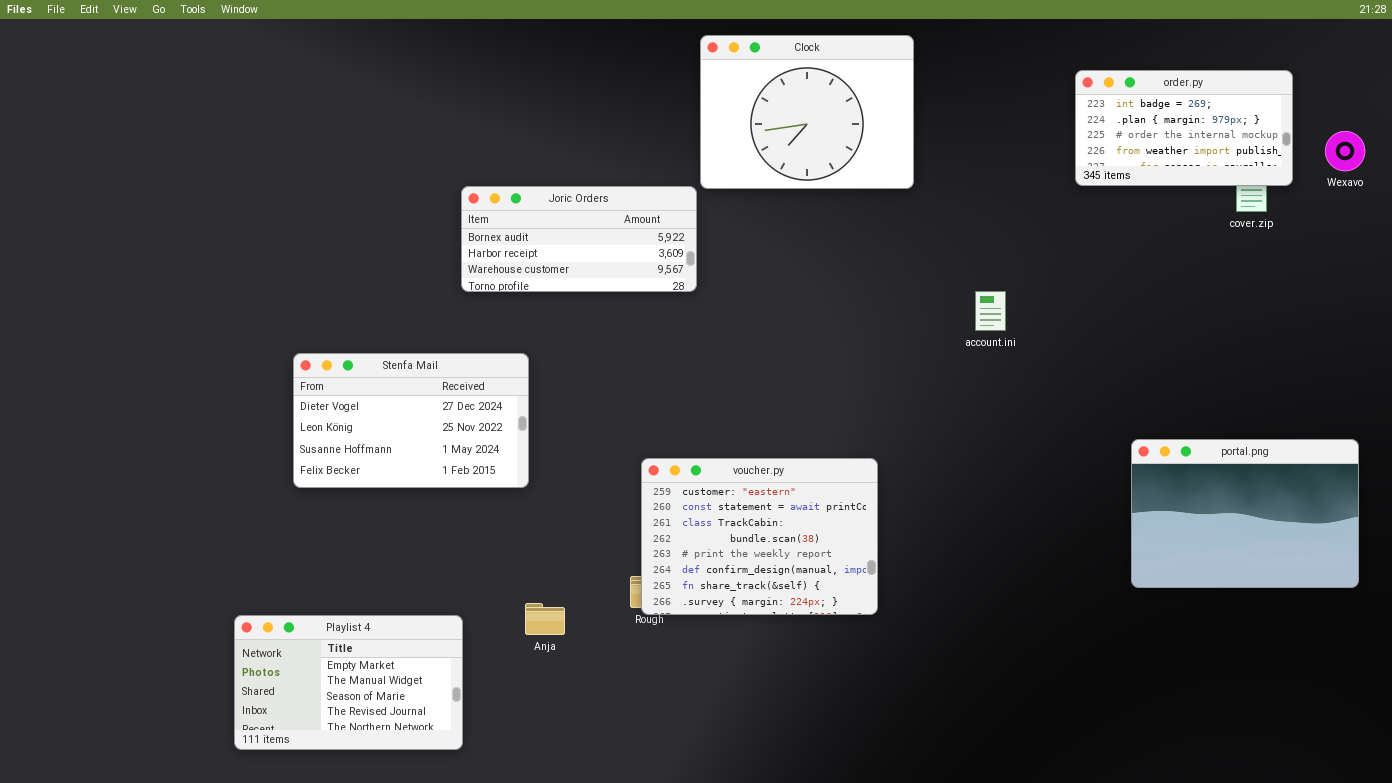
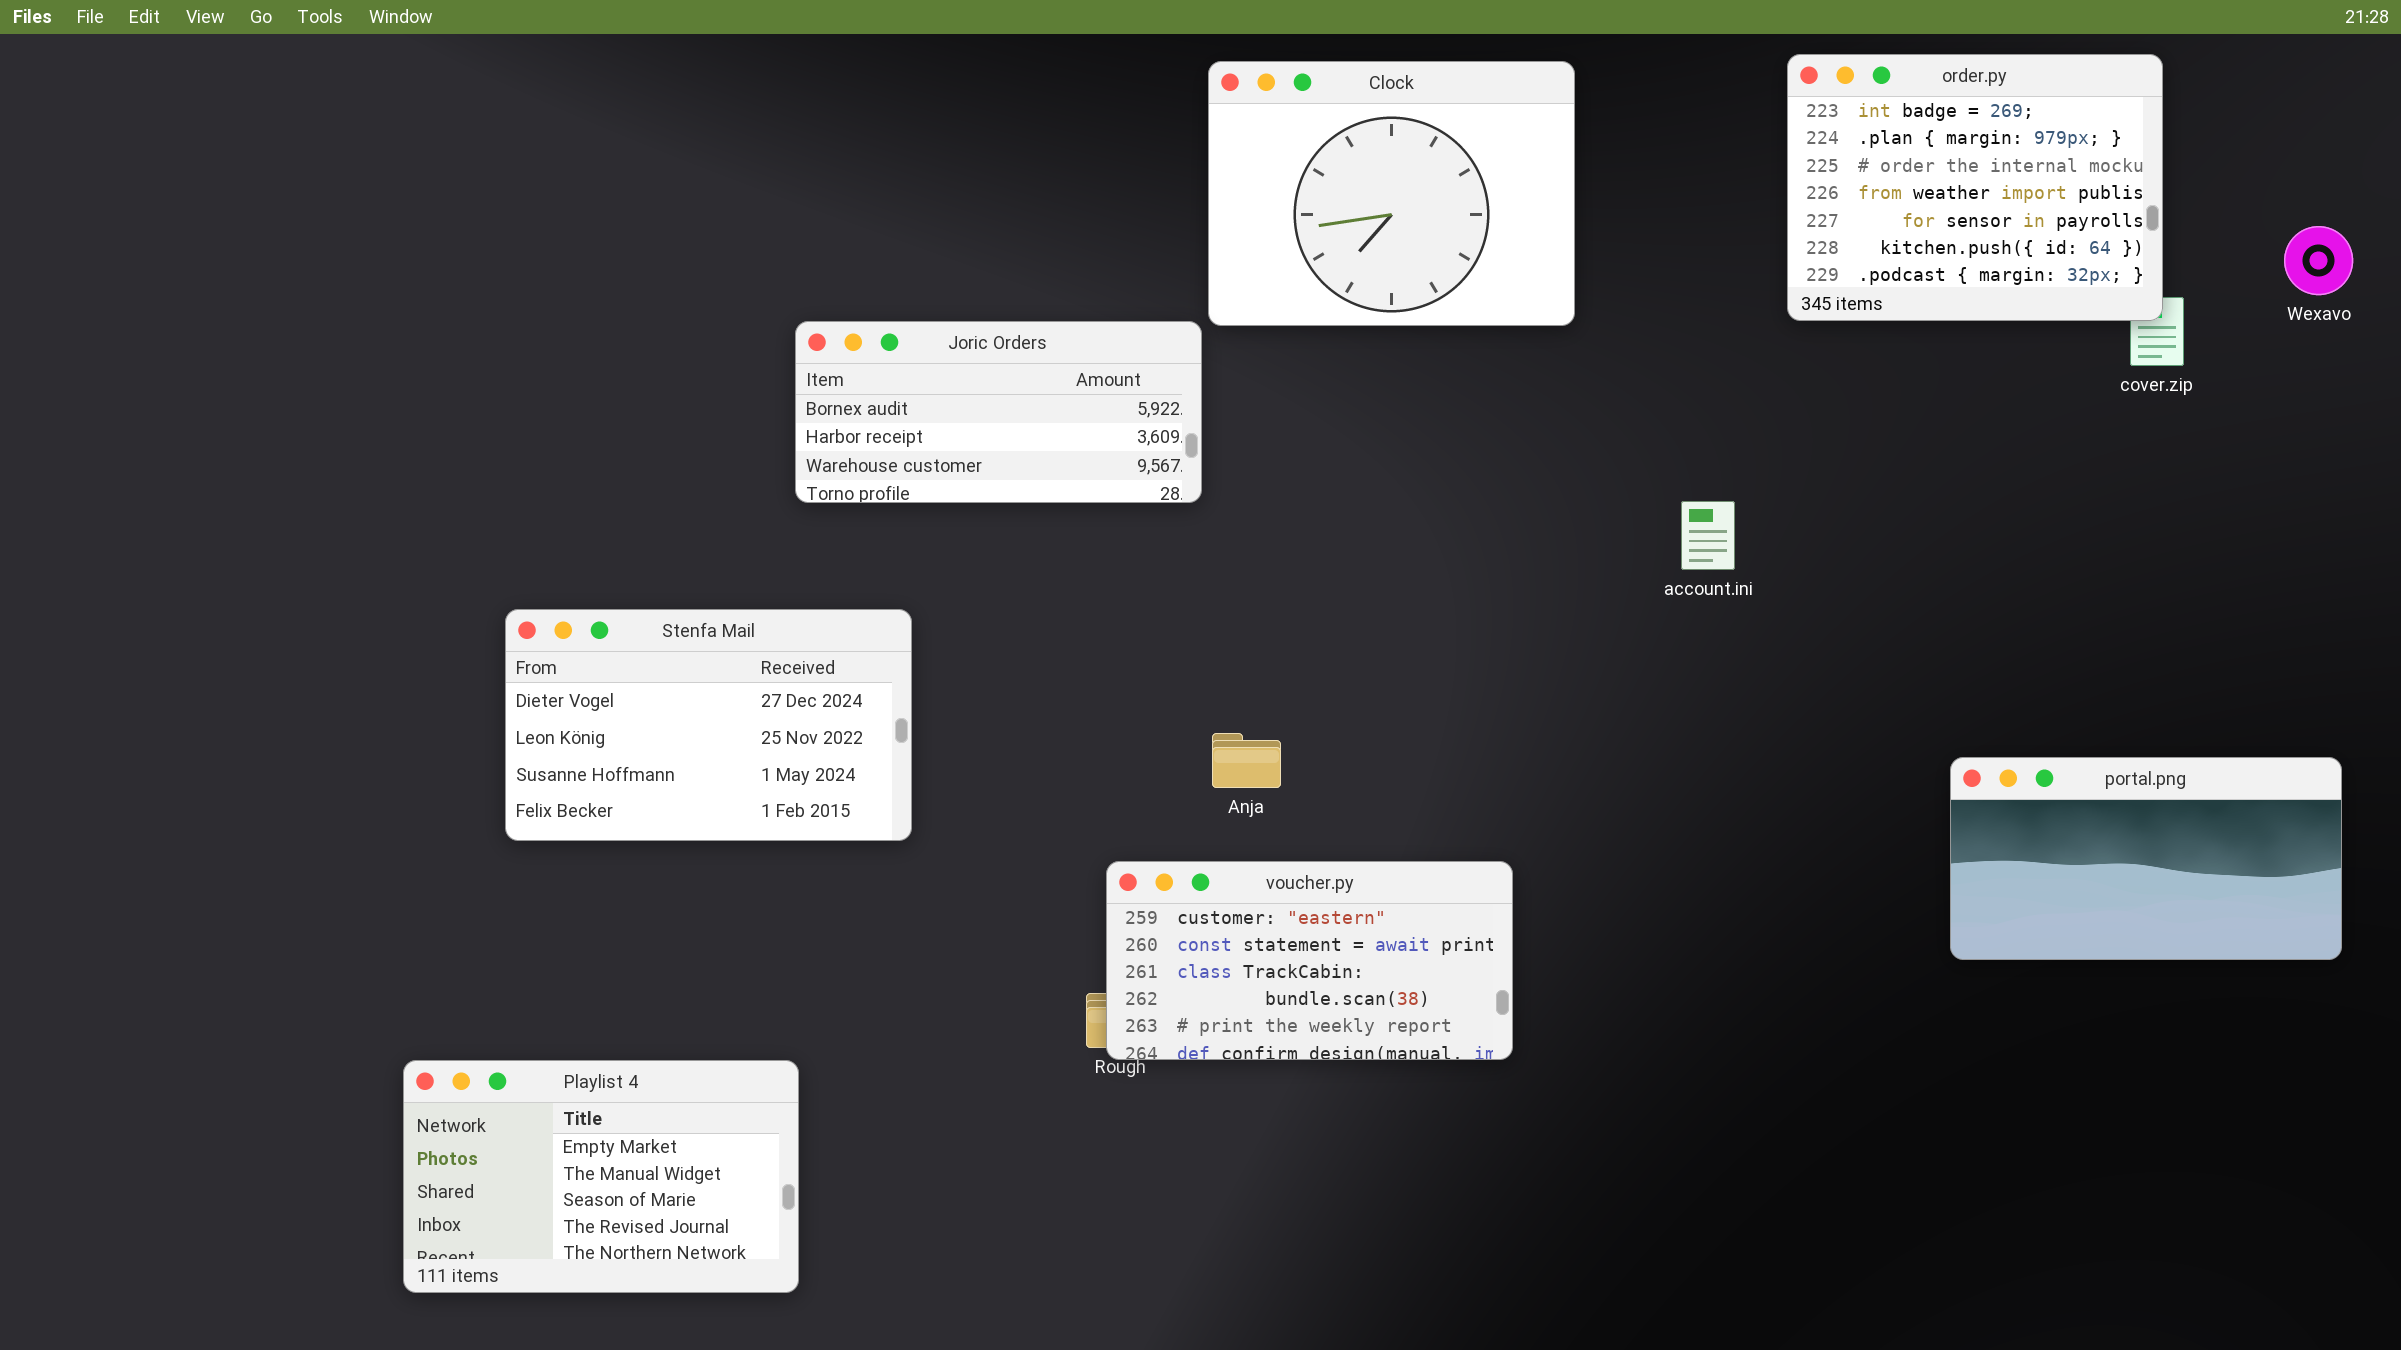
order.py: [1075,70,1293,186] -> [1787,54,2163,321], moved, resized
portal.png: [1131,439,1359,588] -> [1950,757,2342,960], resized
voucher.py: [641,458,878,615] -> [1106,861,1513,1060], resized
Anja: [525,603,565,635] -> [1212,733,1281,788], moved

